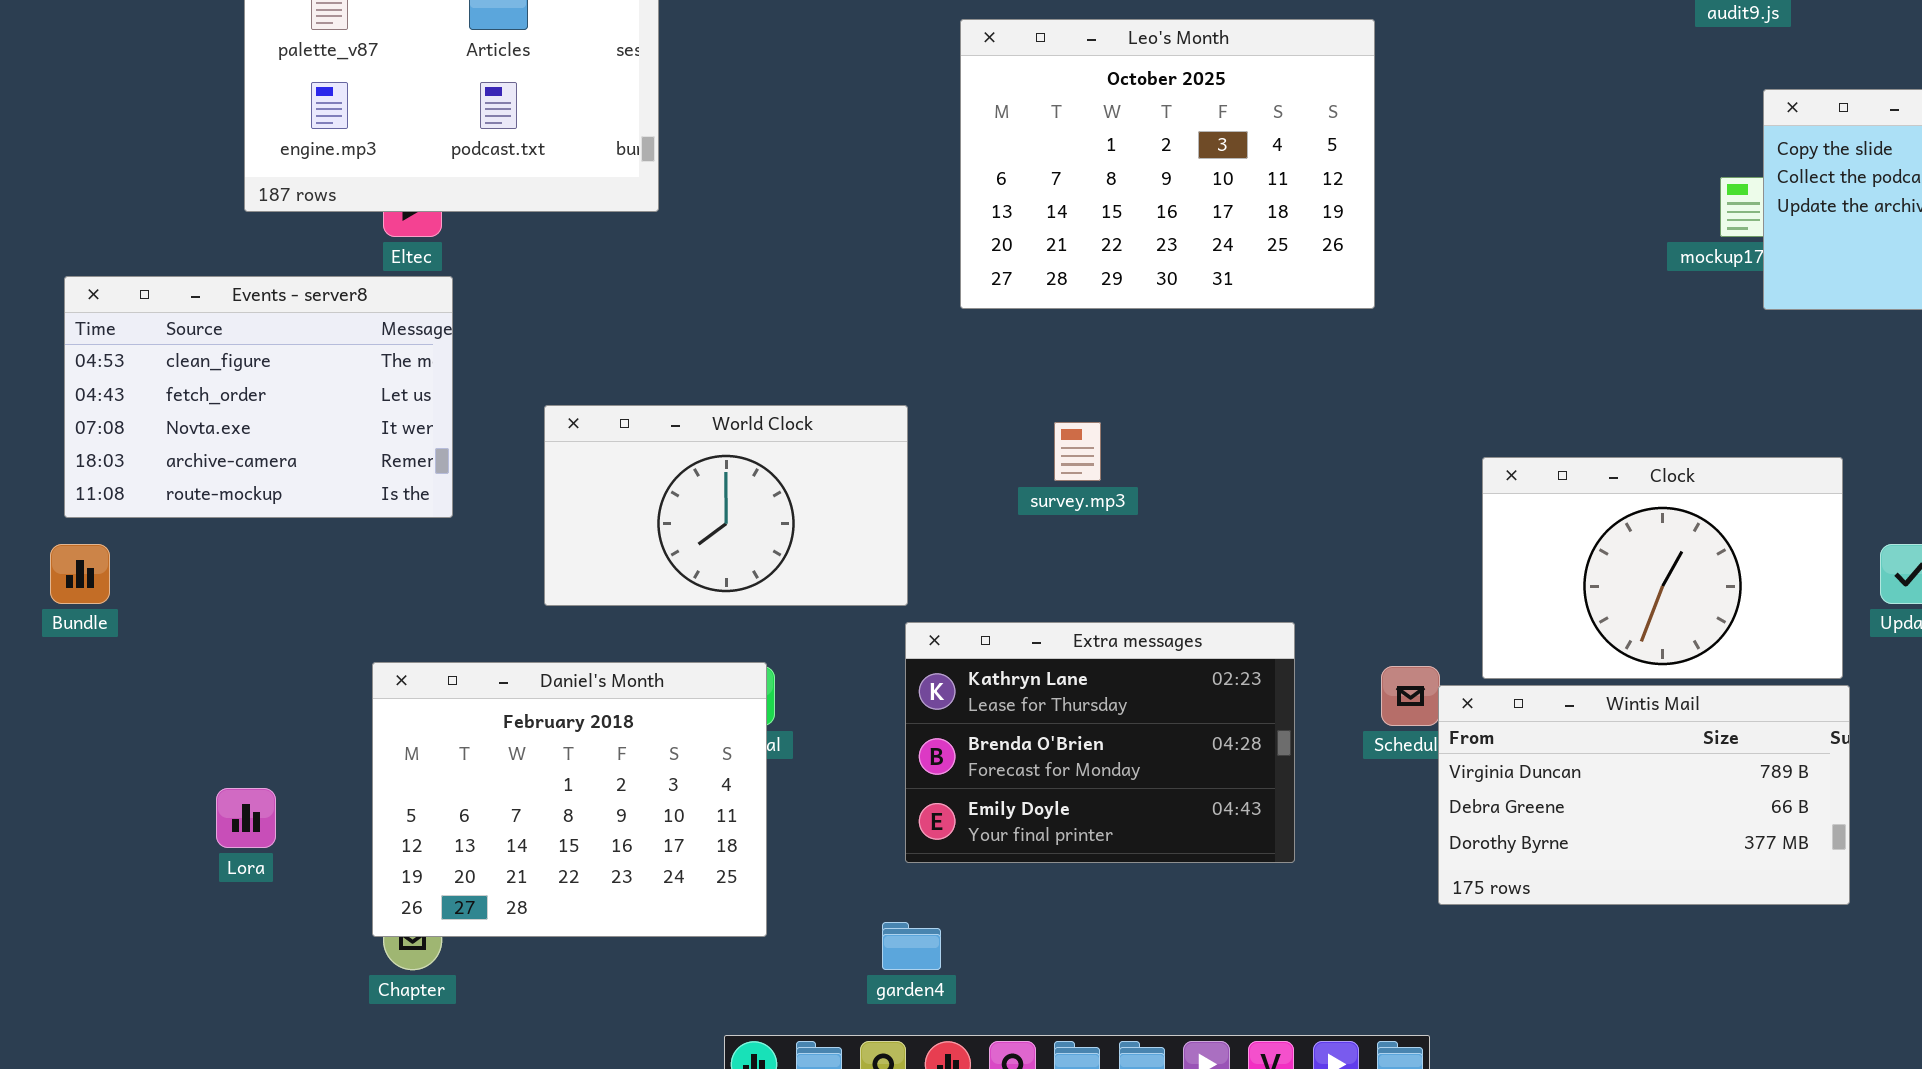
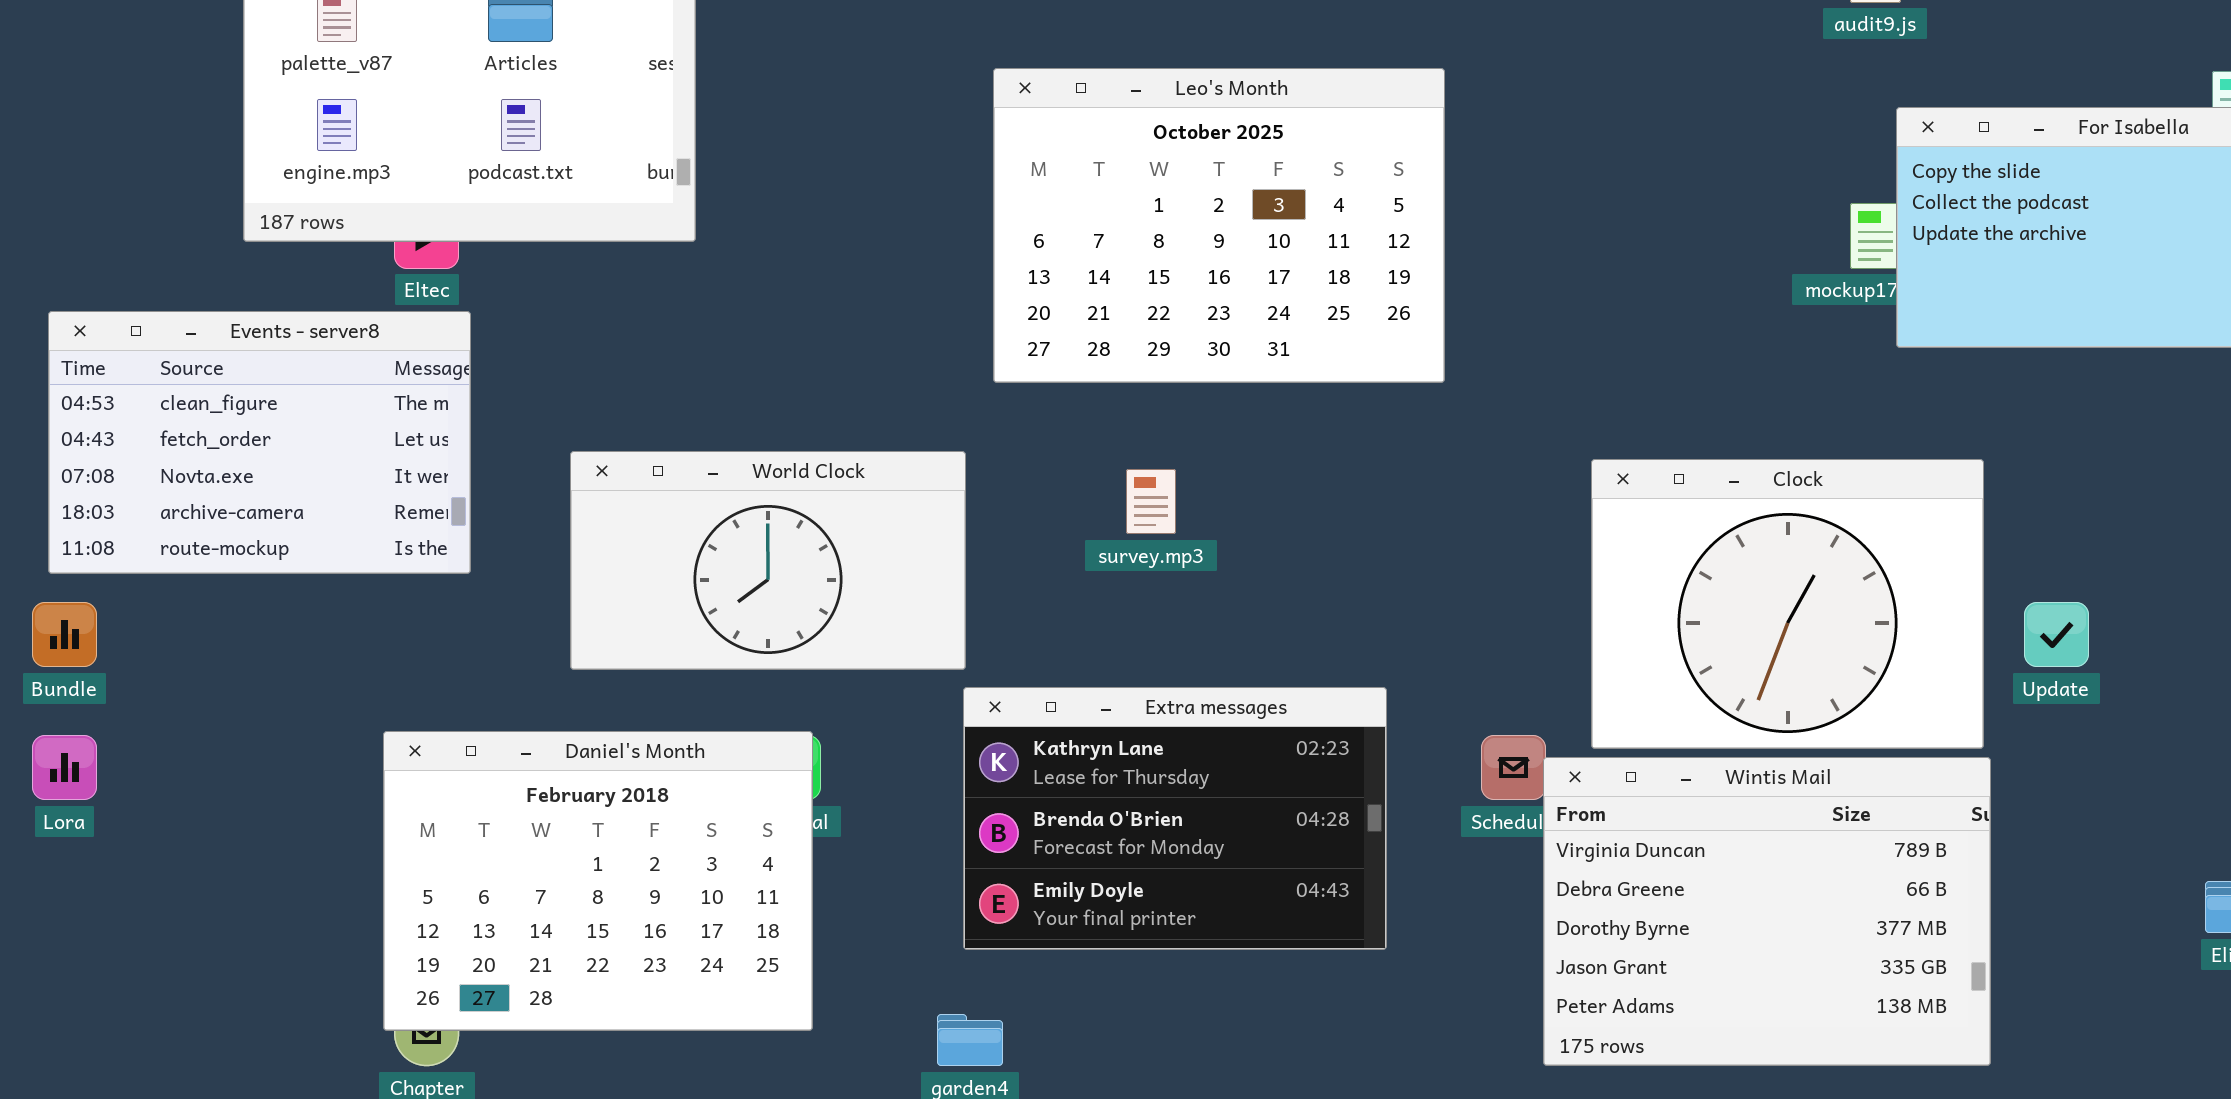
Leo's Month: [960,19,1375,309] -> [993,68,1445,383], moved
Clock: [1482,457,1843,679] -> [1591,459,1984,749], resized
Wintis Mail: [1438,685,1850,905] -> [1543,757,1991,1066], resized
Lora: [216,788,276,848] -> [32,735,97,800], moved

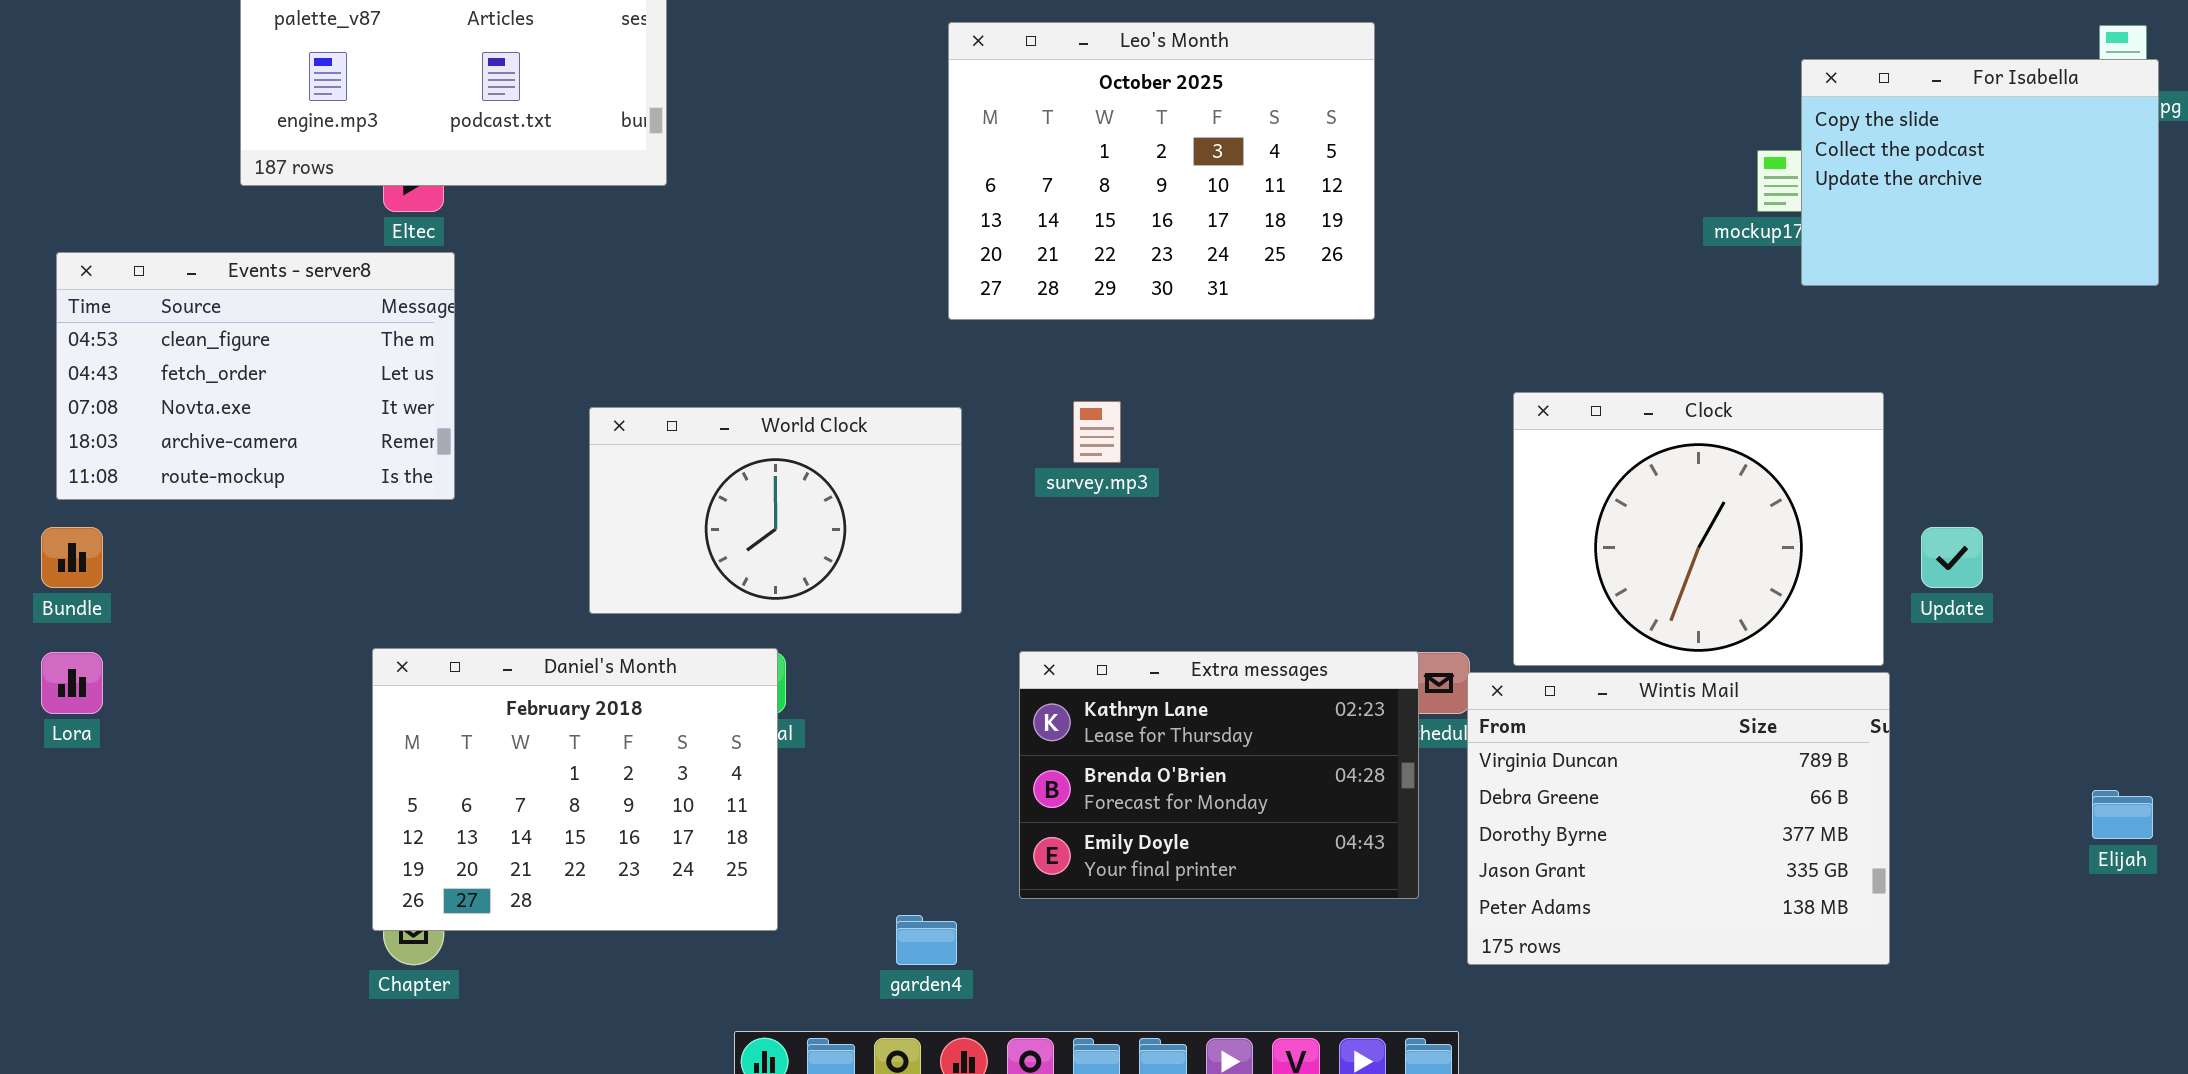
World Clock: [570,451,966,670] -> [589,407,962,614], moved
Extra messages: [963,687,1387,950] -> [1019,651,1419,899], moved

